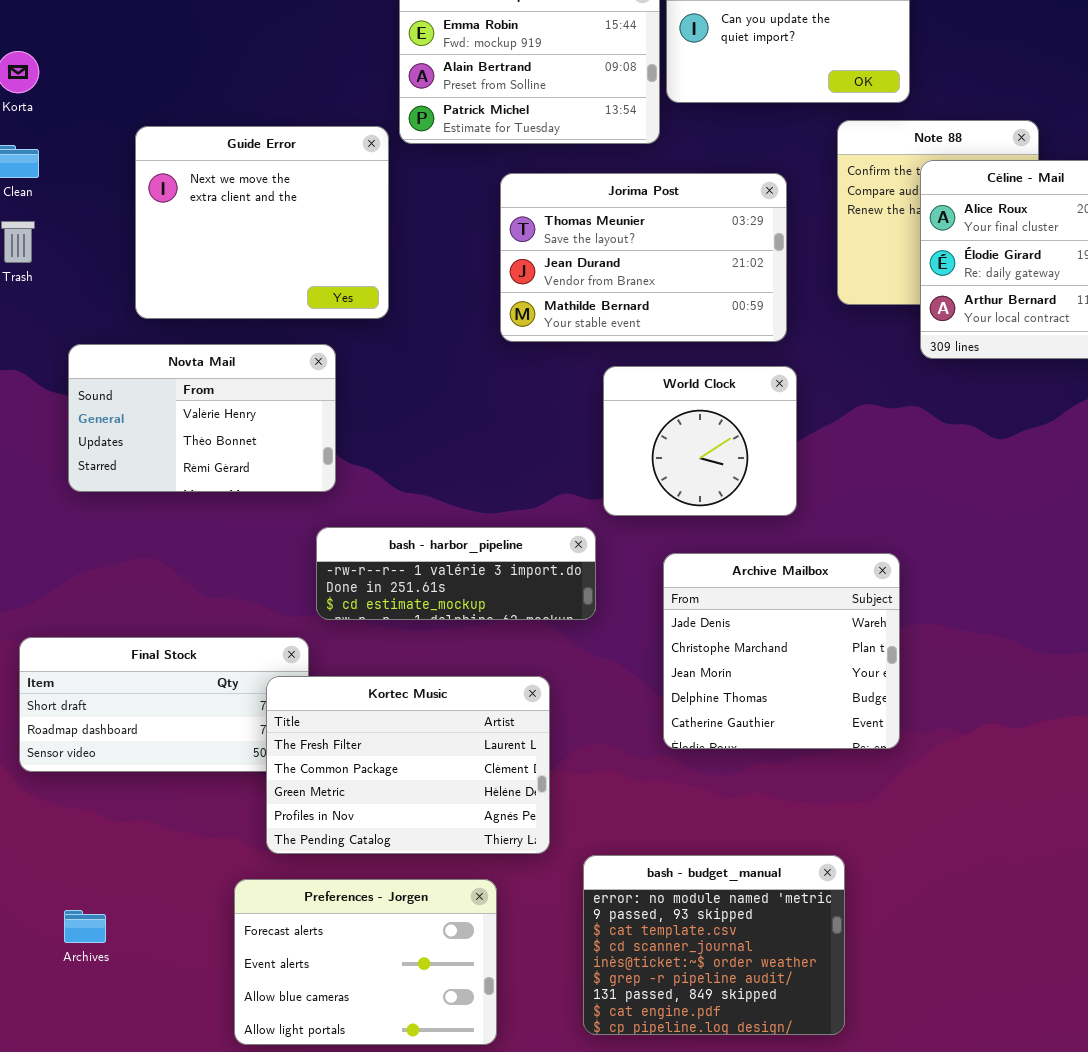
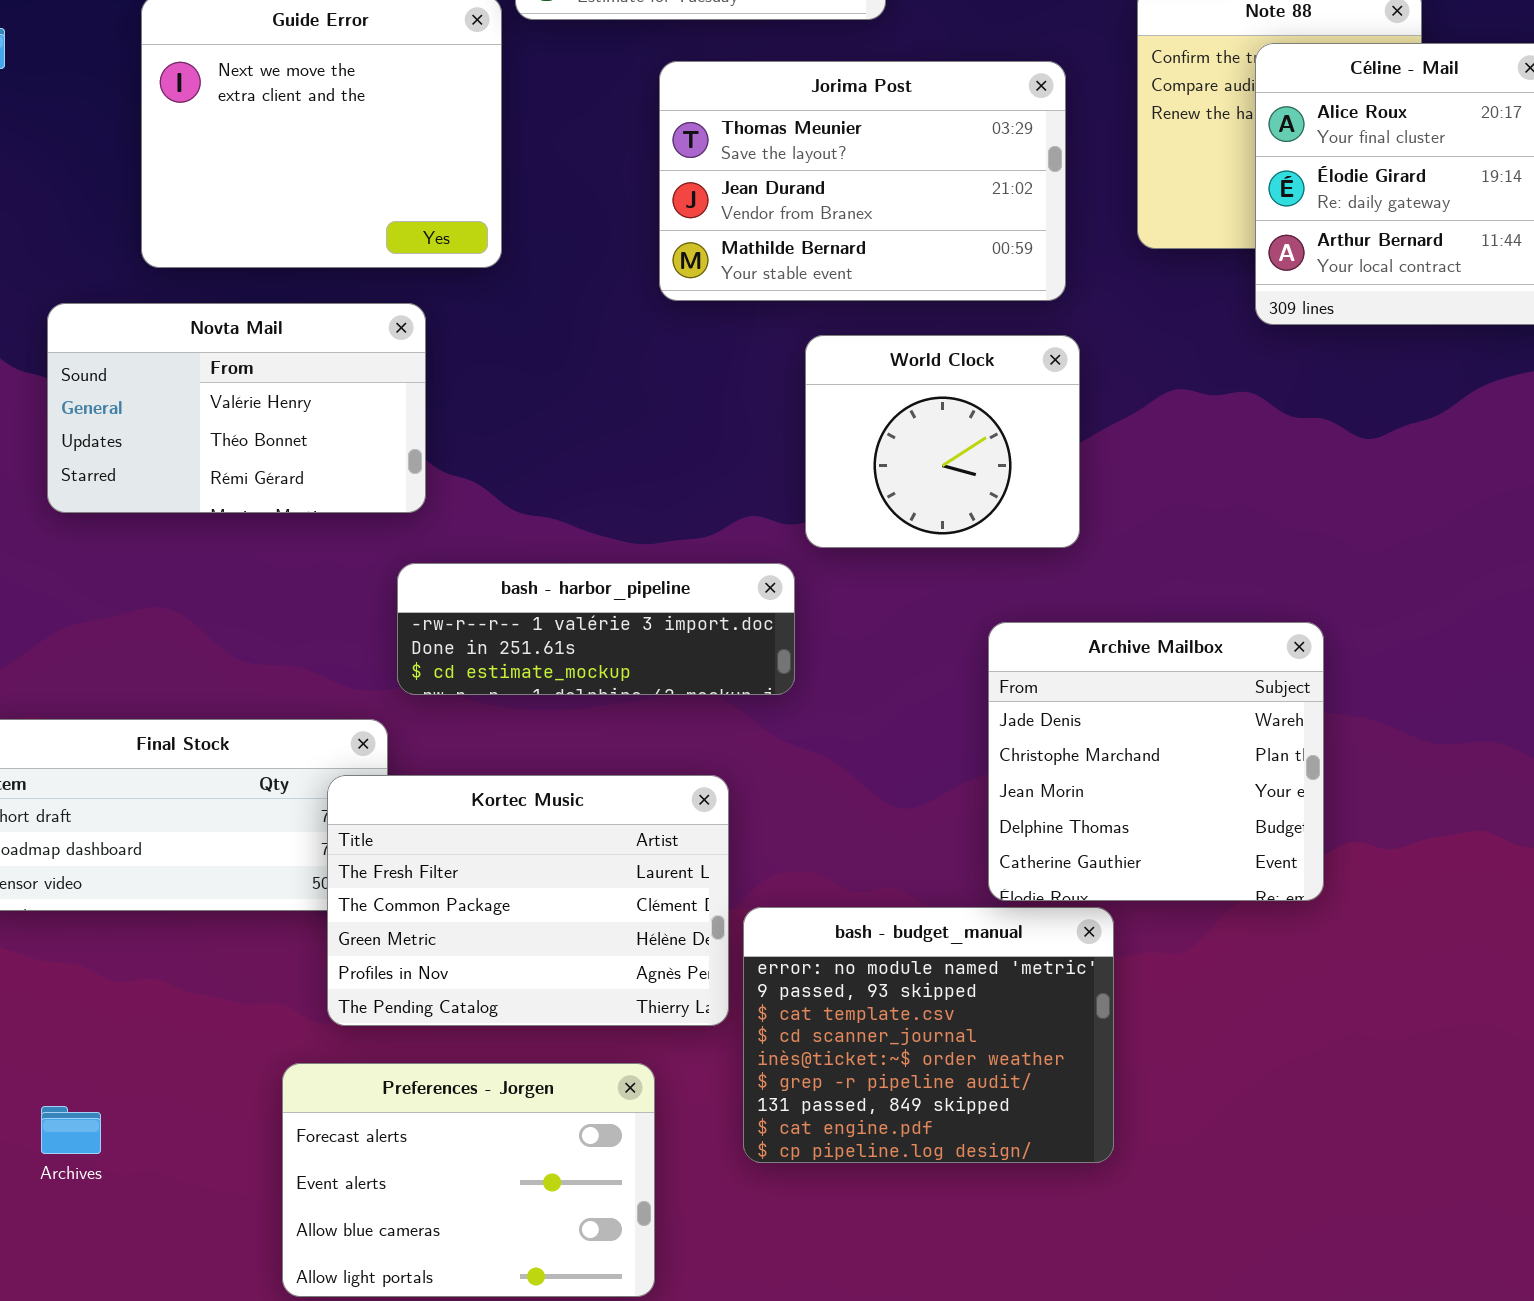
Archive Mailbox: [663,553,900,749] -> [988,622,1324,901], moved
bash - budget_manual: [583,855,845,1035] -> [743,907,1114,1163], moved

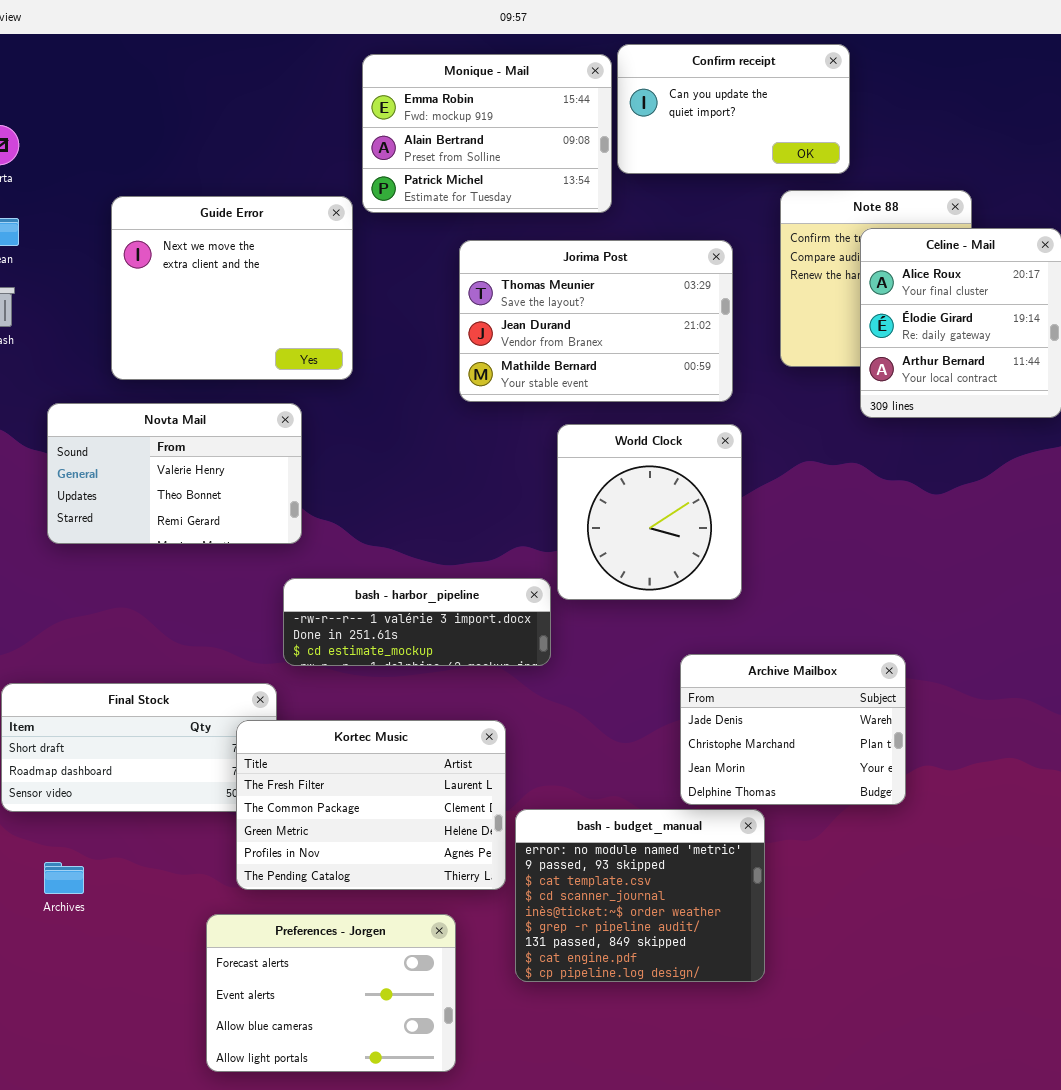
World Clock: [805,335,1080,548] -> [557,424,742,600], resized
Archive Mailbox: [988,622,1324,901] -> [680,654,906,805], resized
Archives: [41,1106,101,1154] -> [44,862,84,894], moved

